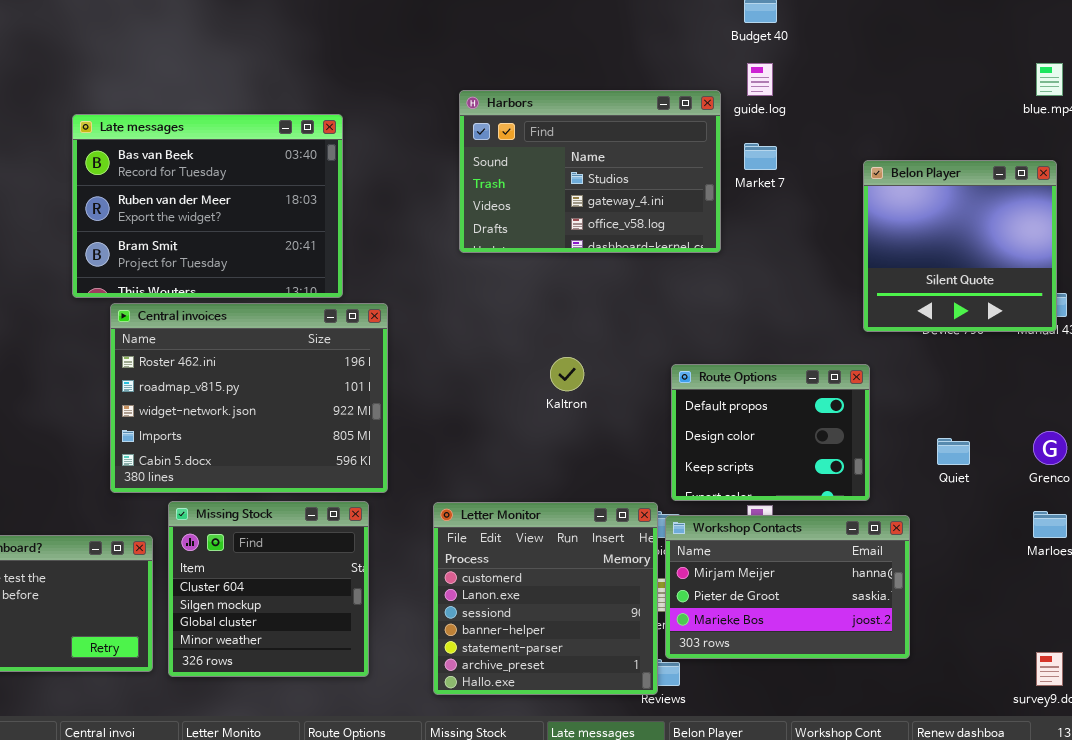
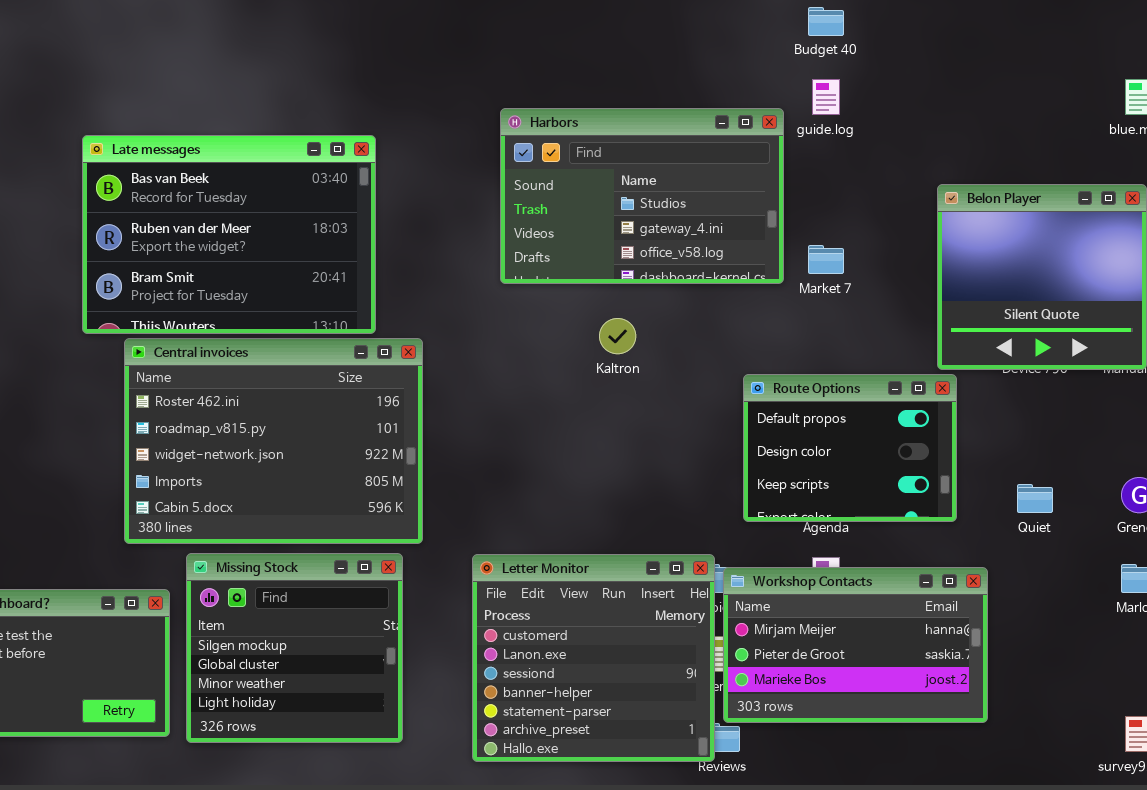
Market 7: [744,143,777,170] -> [808,245,844,274], moved
Kaltron: [550,357,584,391] -> [599,318,636,354], moved
Route Options: [671,364,870,501] -> [743,374,957,522], moved
Missing Stock: [168,501,369,677] -> [186,553,403,743], scrolled down 1 row

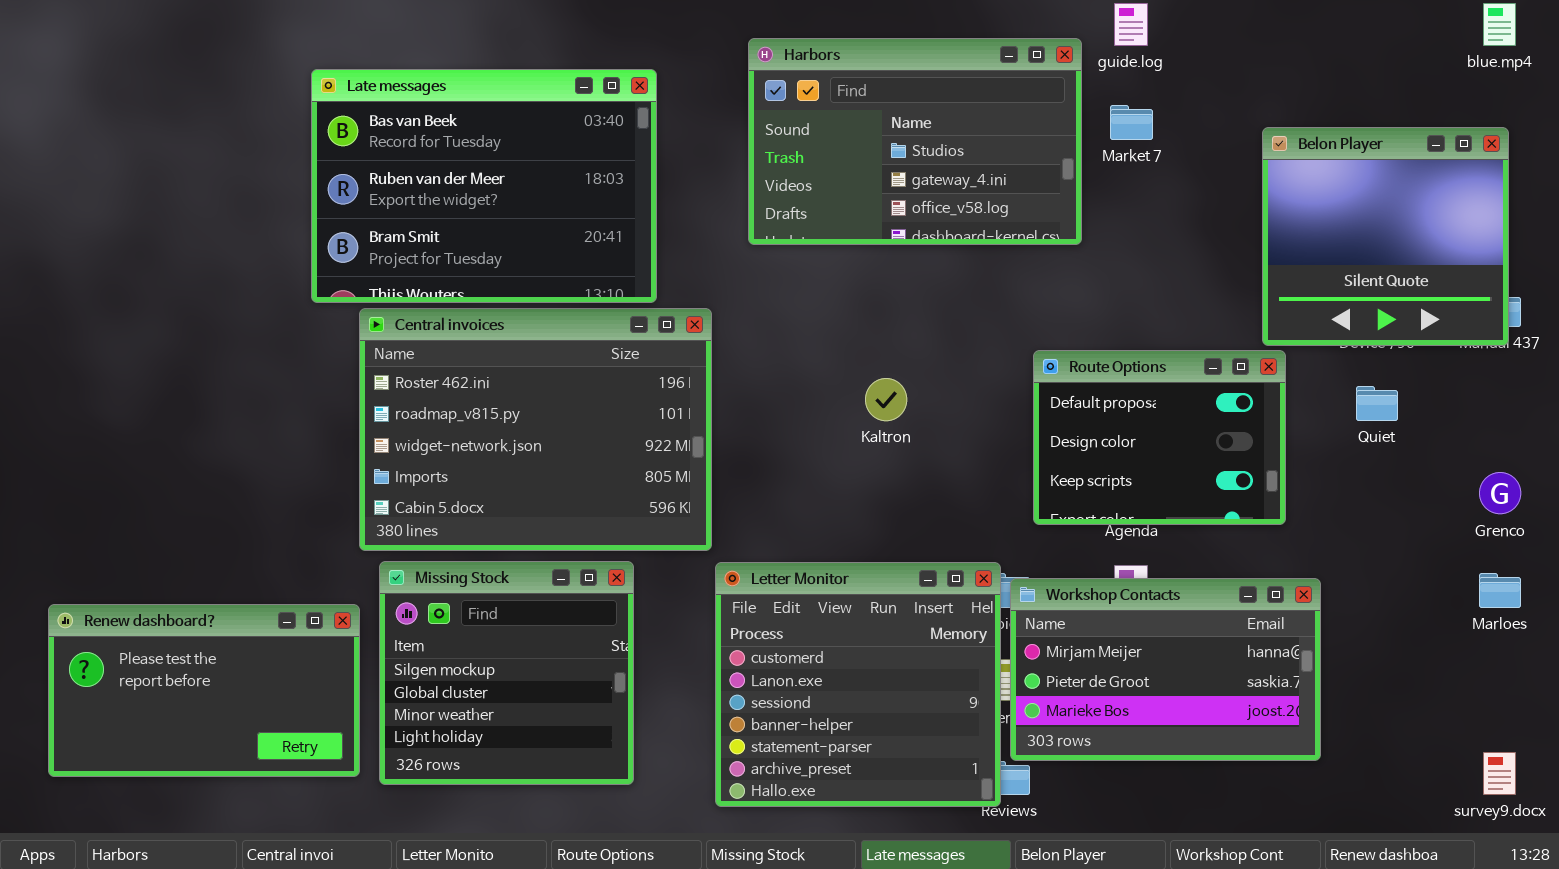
Late messages: [82,135,376,334] -> [311,69,657,303], moved
Market 7: [808,245,844,274] -> [1110,105,1153,140], moved
Kaltron: [599,318,636,354] -> [865,378,907,421], moved
Central invoices: [124,338,423,544] -> [359,308,712,551], moved
Quiet: [1017,484,1053,513] -> [1356,386,1398,421], moved

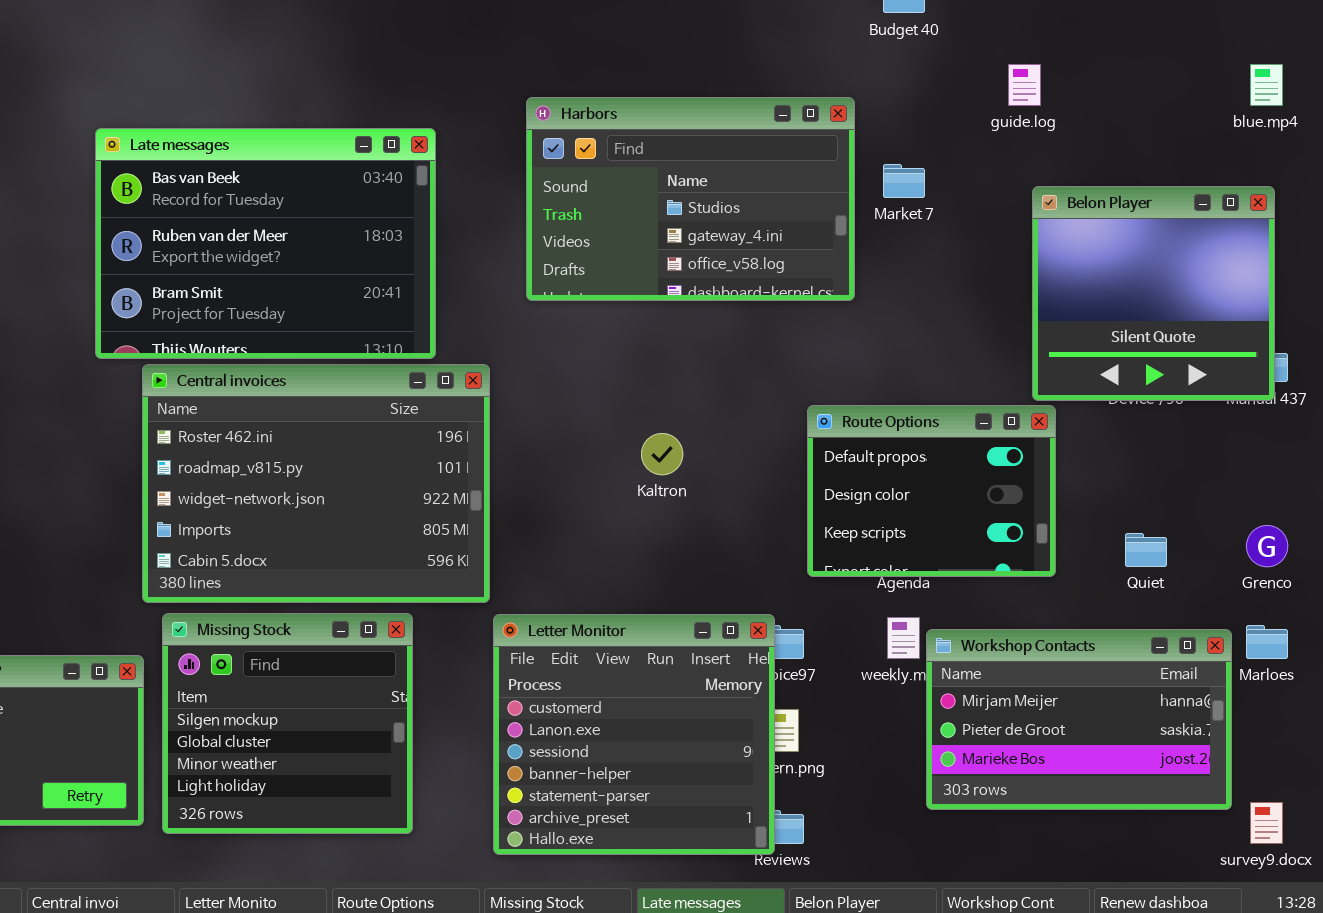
guide.log: [1114,3,1148,46] -> [1008,64,1041,106], moved
Quiet: [1356,386,1398,421] -> [1125,533,1167,567], moved
Workshop Contacts: [1010,578,1321,761] -> [926,629,1232,810], moved

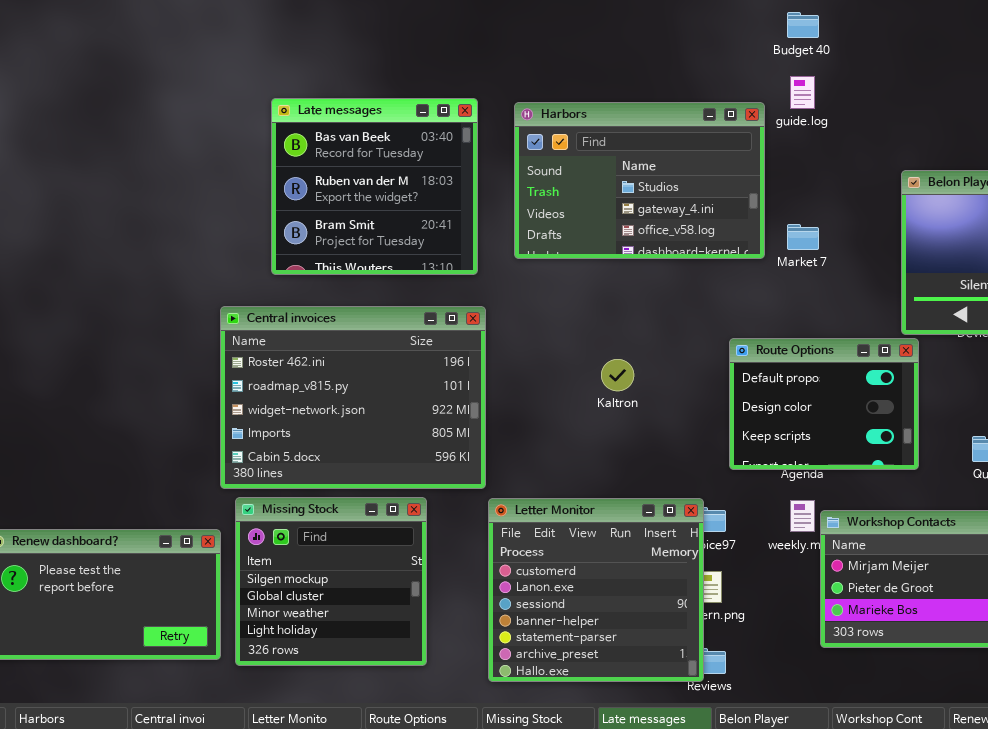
guide.log: [1008,64,1041,106] -> [790,76,815,109], moved
Late messages: [95,128,436,359] -> [271,98,478,275], moved, resized
Market 7: [883,164,925,198] -> [787,224,819,250], moved

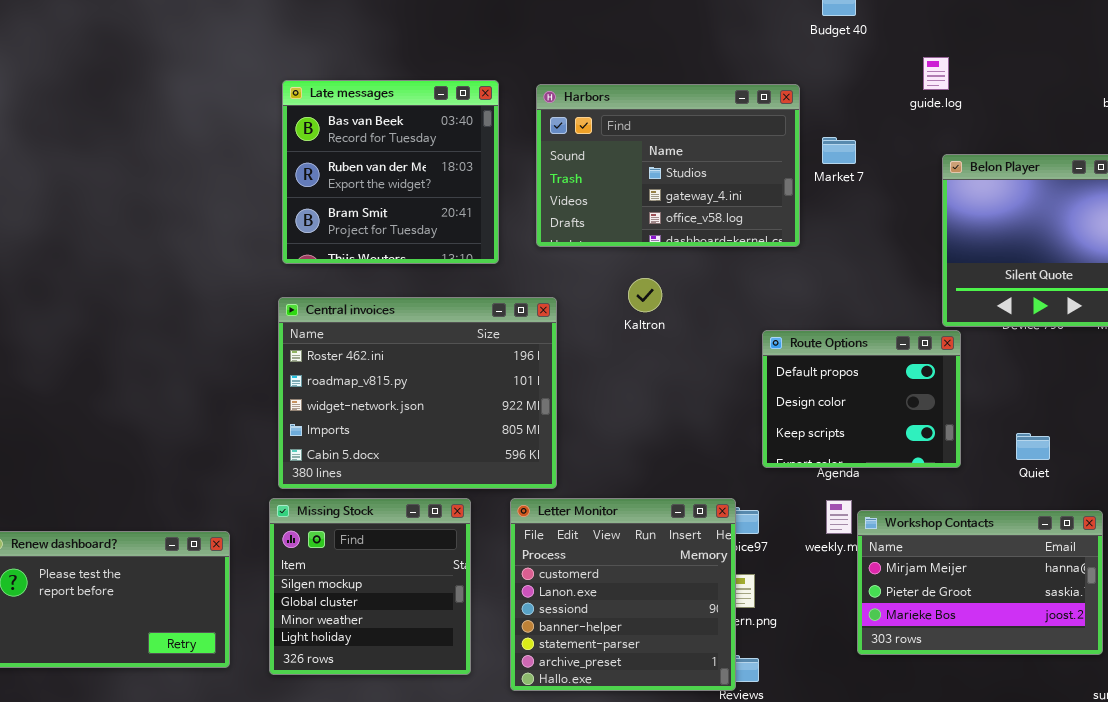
guide.log: [790,76,815,109] -> [923,57,949,90], moved
Market 7: [787,224,819,250] -> [822,137,856,164], moved
Central invoices: [220,306,486,489] -> [278,297,557,489], moved
Kaltron: [601,359,634,391] -> [628,278,662,312], moved
Missing Stock: [235,497,427,666] -> [269,498,471,675], moved

